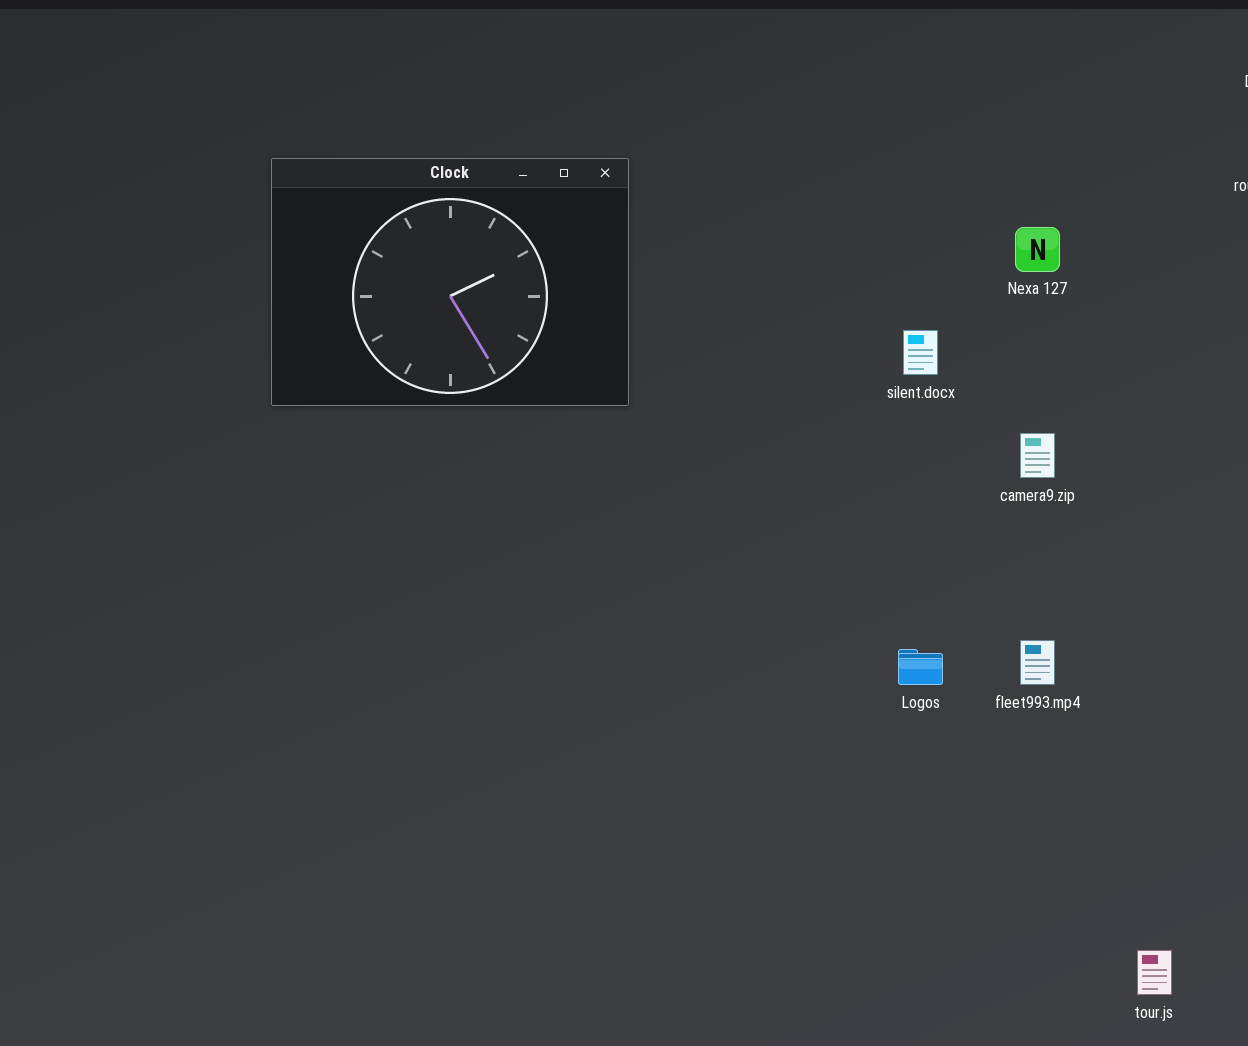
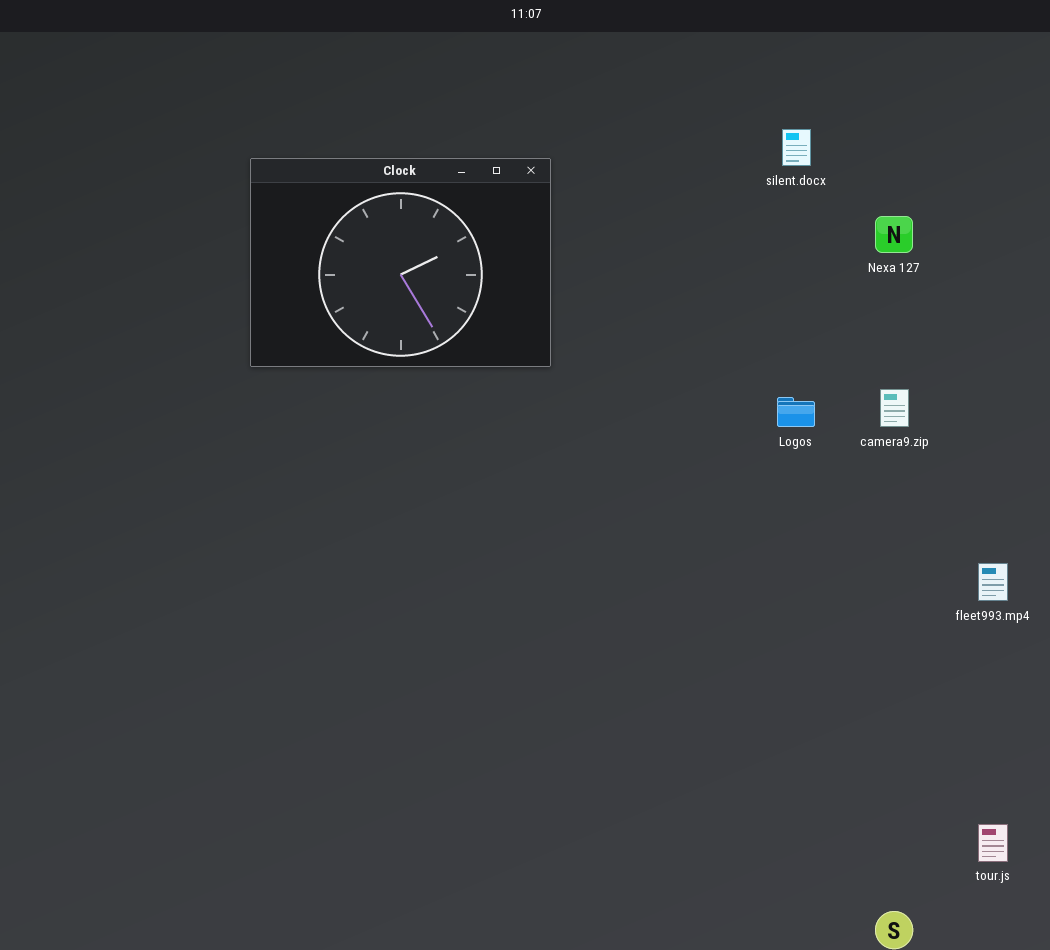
silent.docx: [903,330,938,375] -> [782,129,811,166], moved
fleet993.mp4: [1020,640,1055,685] -> [978,563,1008,601], moved
Logos: [898,649,943,685] -> [777,397,815,427], moved

